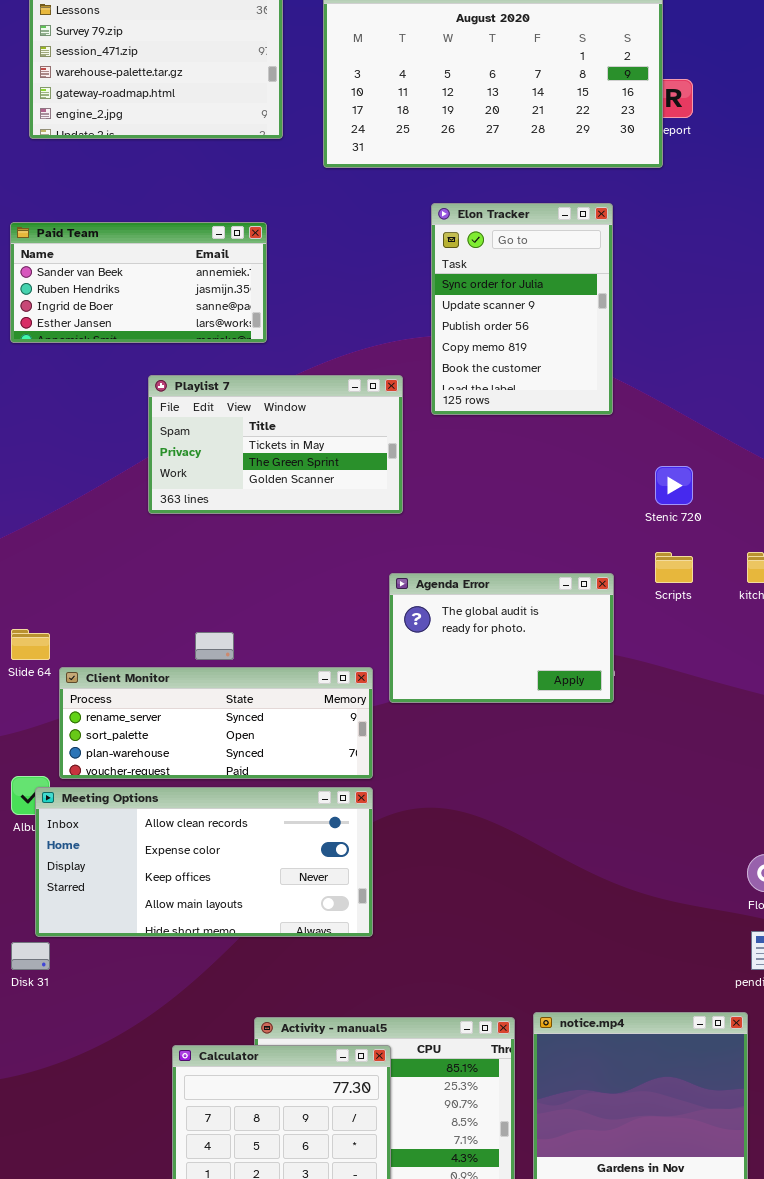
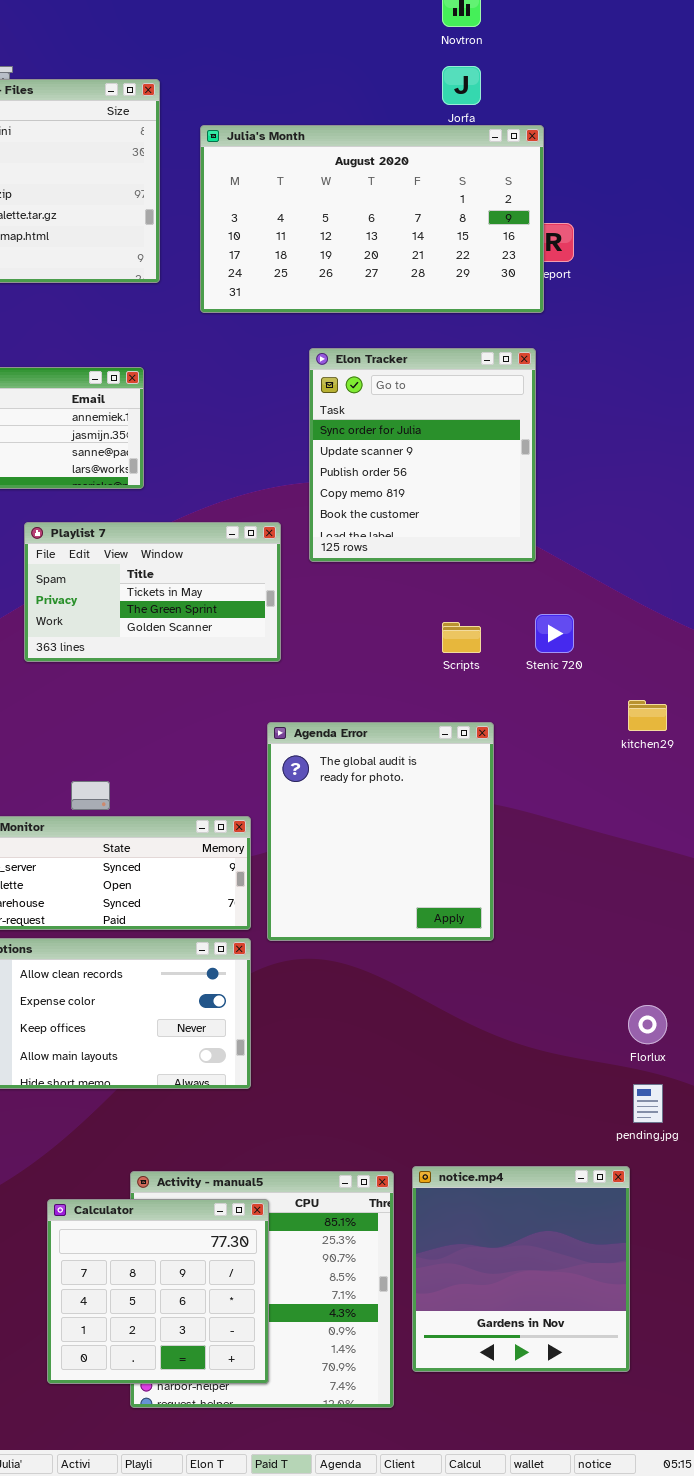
Elon Tracker: [431,203,613,415] -> [309,348,536,562], resized
Scripts: [655,552,693,583] -> [442,622,481,653], moved
Agenda Error: [389,573,614,703] -> [267,722,494,941], resized

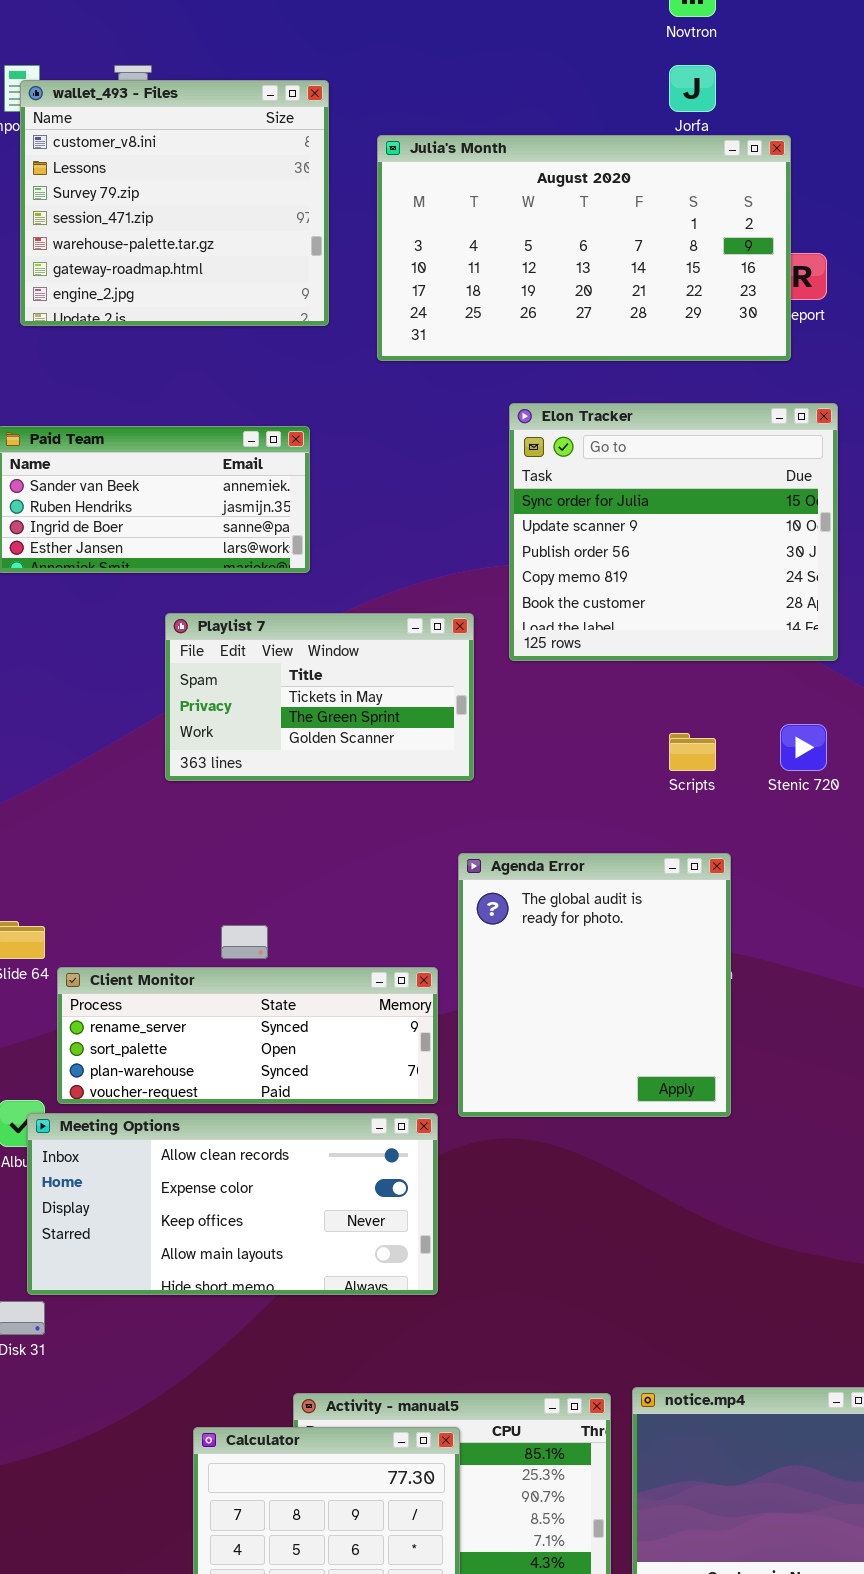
Elon Tracker: [309,348,536,562] -> [509,403,838,661], resized

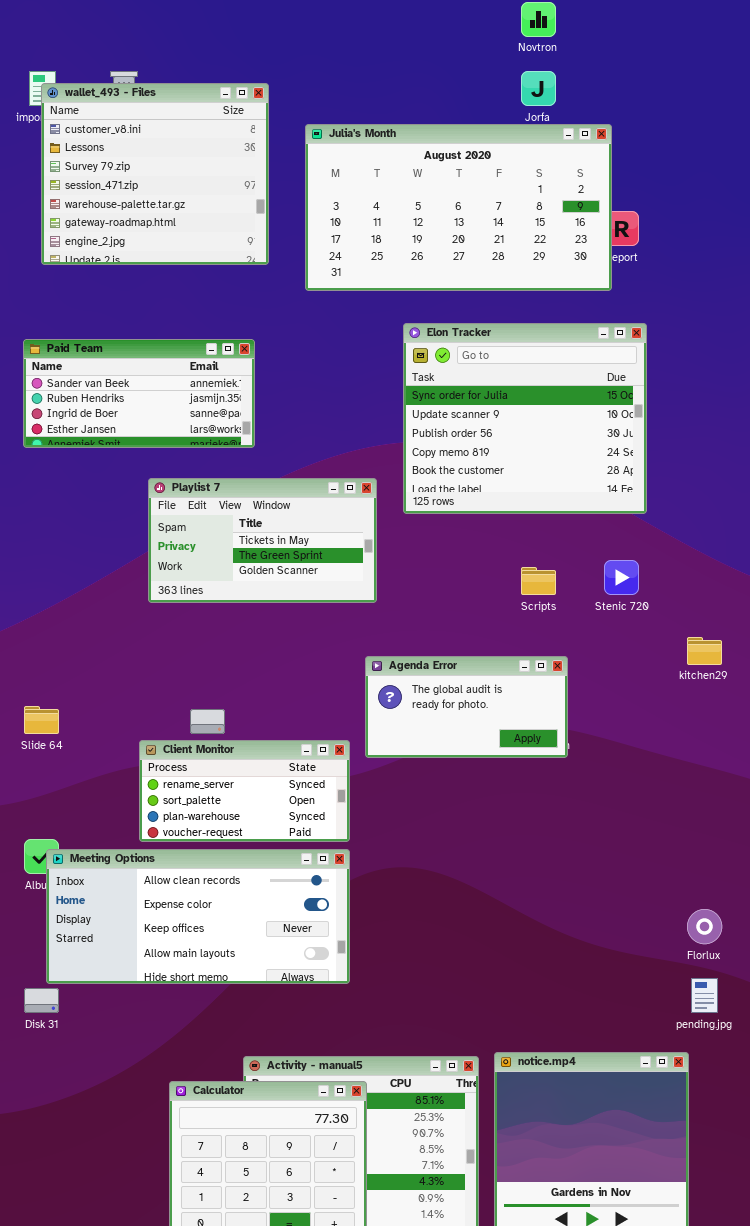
Agenda Error: [458,853,731,1117] -> [365,656,568,758], resized
Client Monitor: [57,967,438,1104] -> [139,740,350,842], resized

